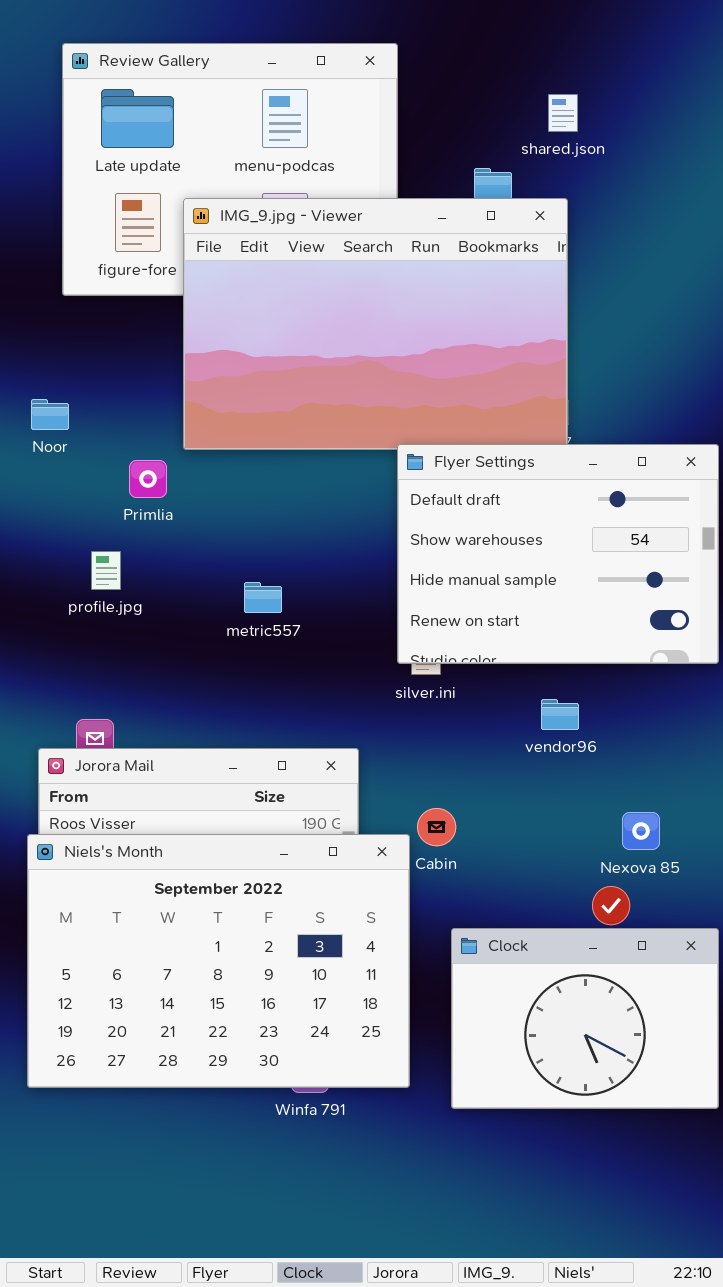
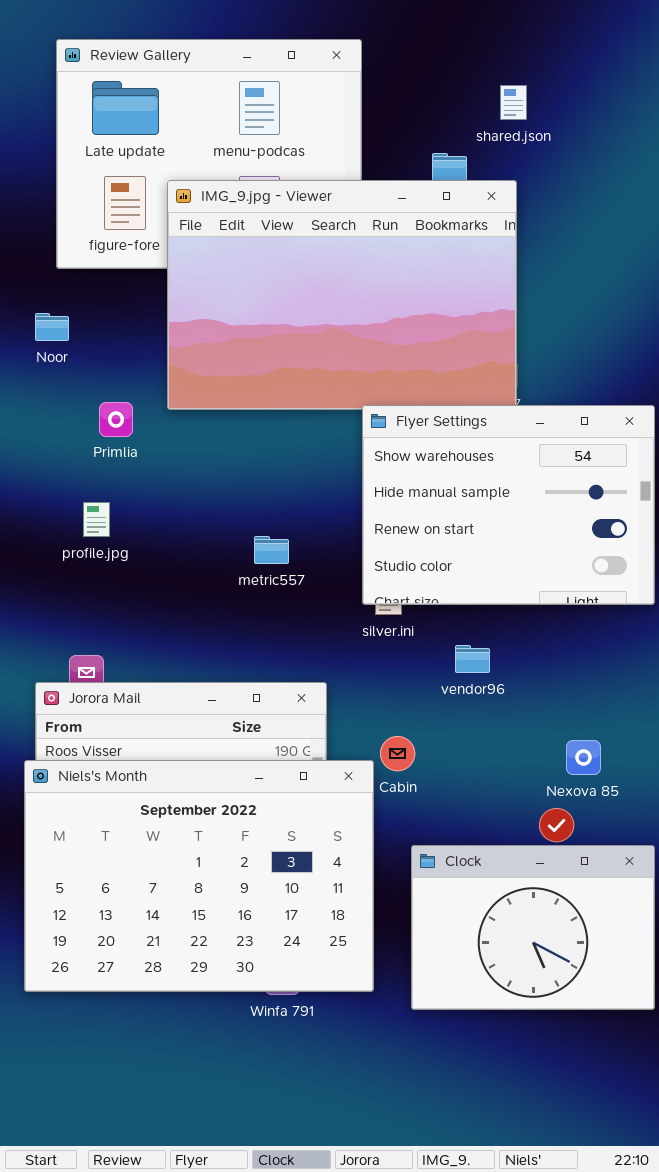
Noor: [31,399,69,430] -> [35,313,69,341], moved
Flyer Settings: [397,444,719,664] -> [362,405,655,605], scrolled down 1 row
Primlia: [129,460,167,498] -> [99,402,133,437], moved
metric557: [244,582,282,613] -> [254,536,289,564], moved
vendor96: [541,699,579,730] -> [455,645,490,673], moved

